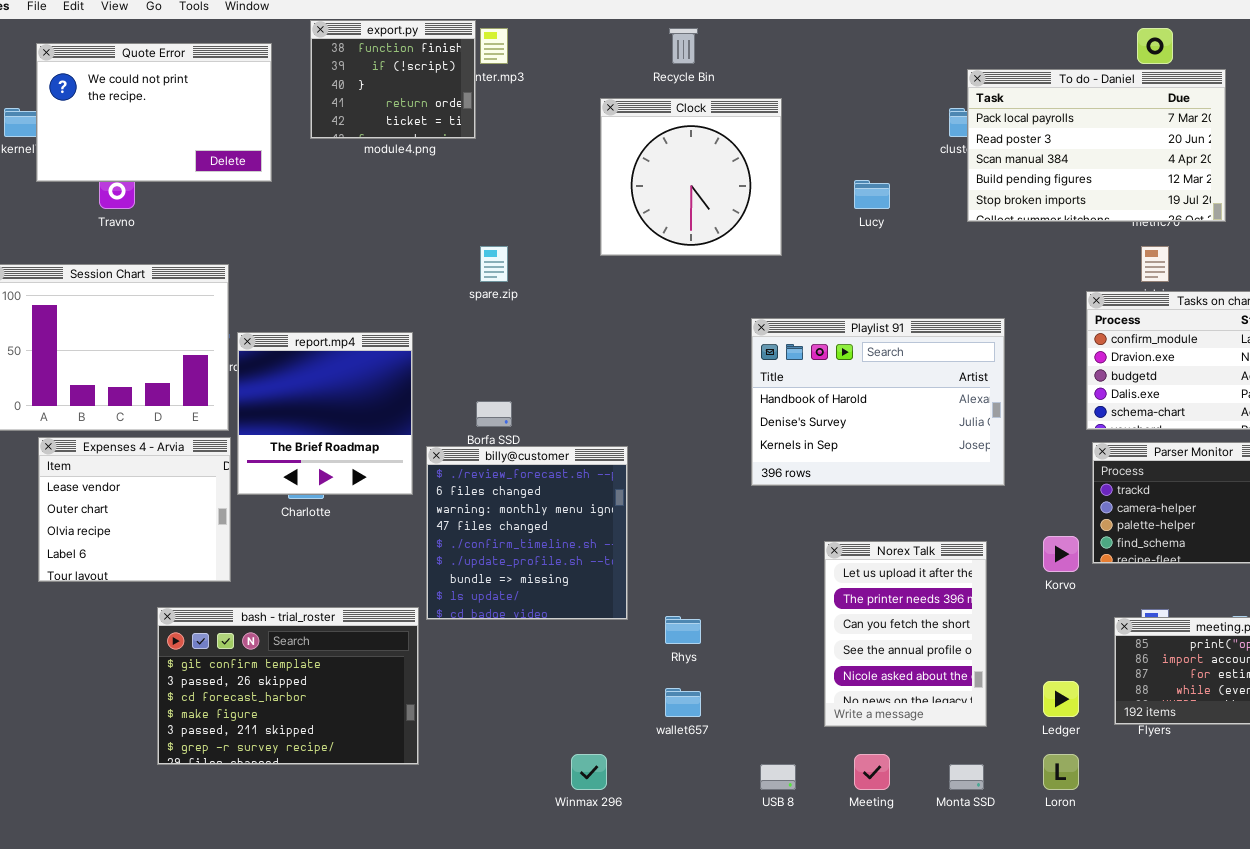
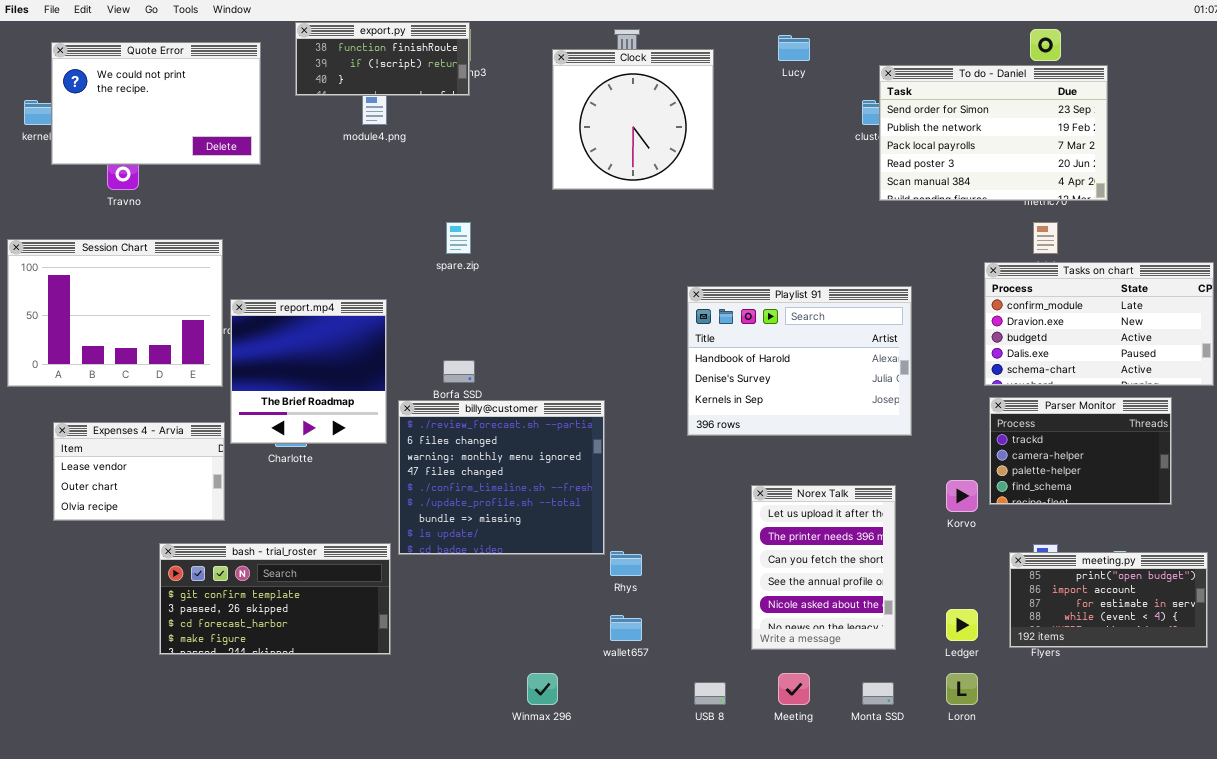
export.py: [310,20,476,139] -> [295,22,470,96], resized
To do - Daniel: [967,69,1226,222] -> [879,65,1108,201], scrolled up 2 rows
Clock: [600,98,782,256] -> [552,49,714,190], moved
Lucy: [854,180,890,209] -> [778,35,810,61], moved
Expenses 4 - Arvia: [38,437,231,582] -> [53,422,225,521], resized
billy@customer: [426,446,628,620] -> [398,400,605,555], resized
bash - trial_roster: [157,607,419,765] -> [159,543,391,655], resized

